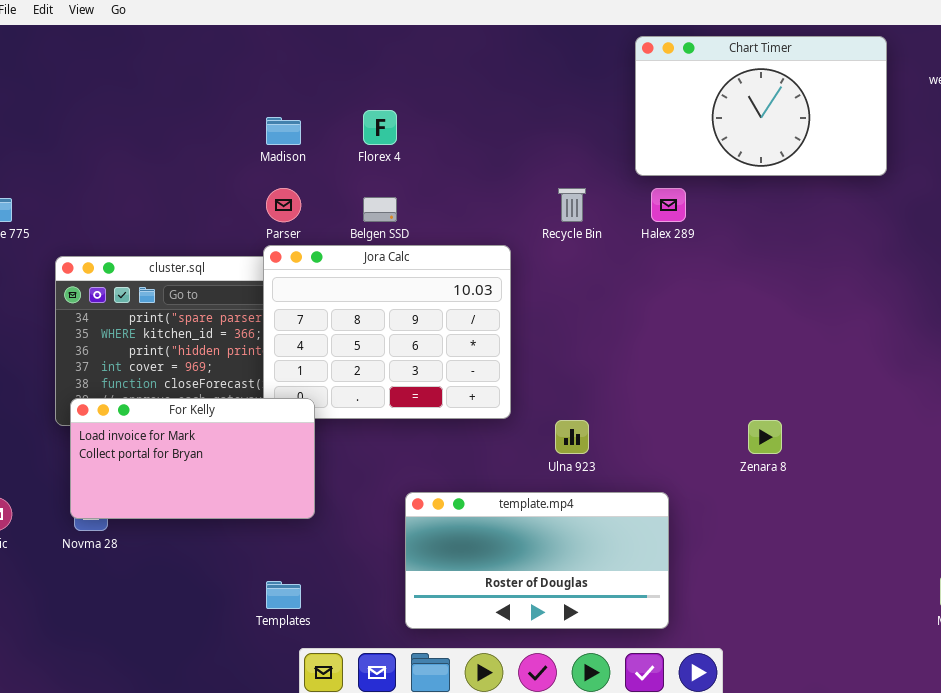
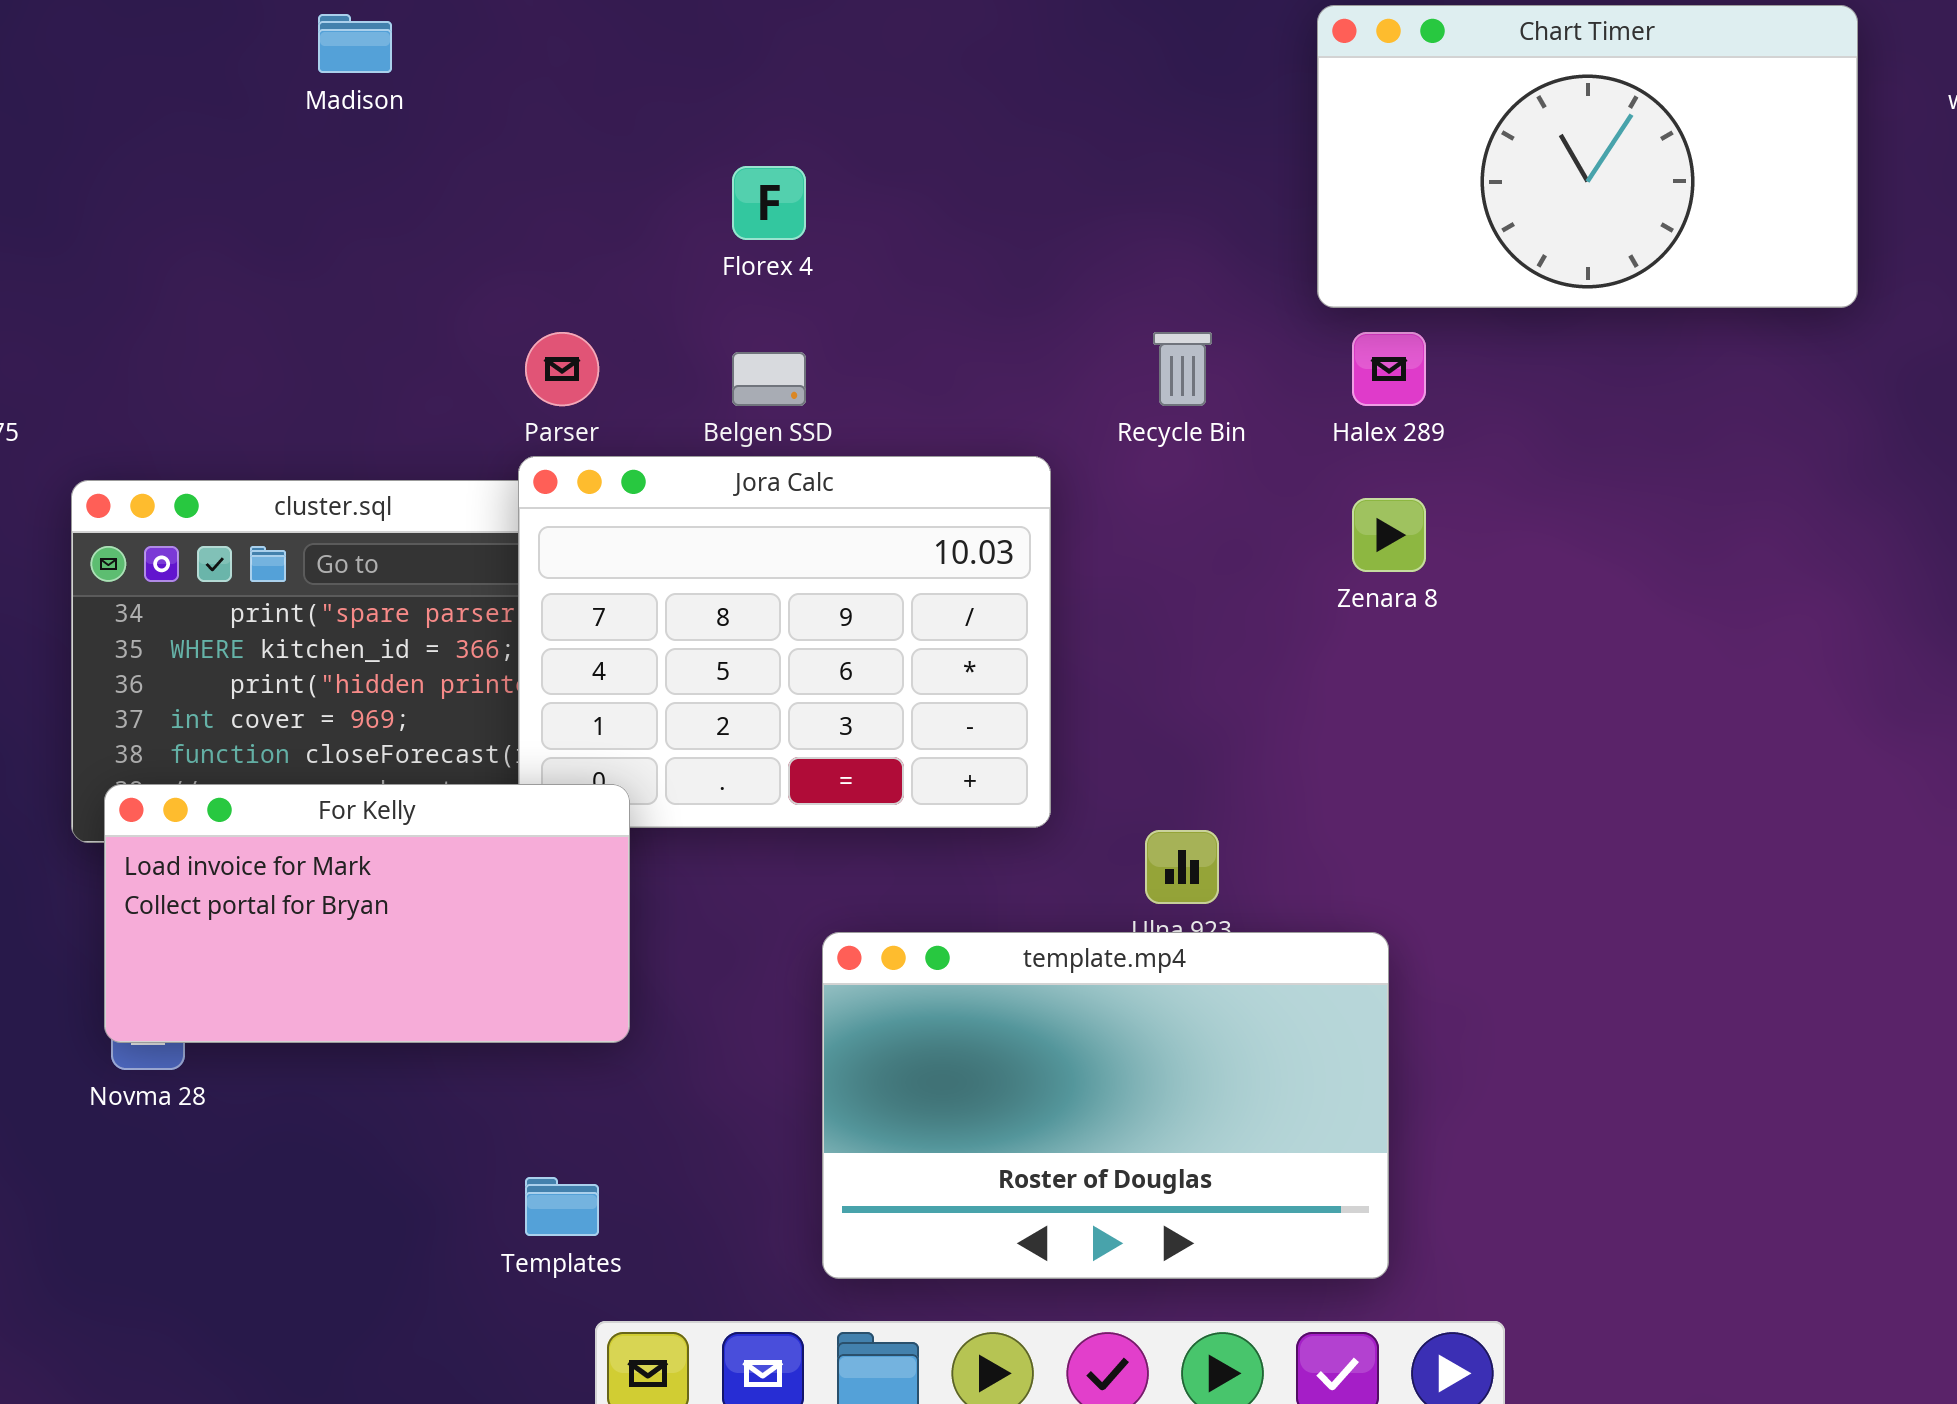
Madison: [266,117,301,145] -> [318,14,392,73], moved
Zenara 8: [748,420,782,454] -> [1352,498,1426,572], moved
template.mp4: [405,492,669,629] -> [822,932,1389,1279], resized

